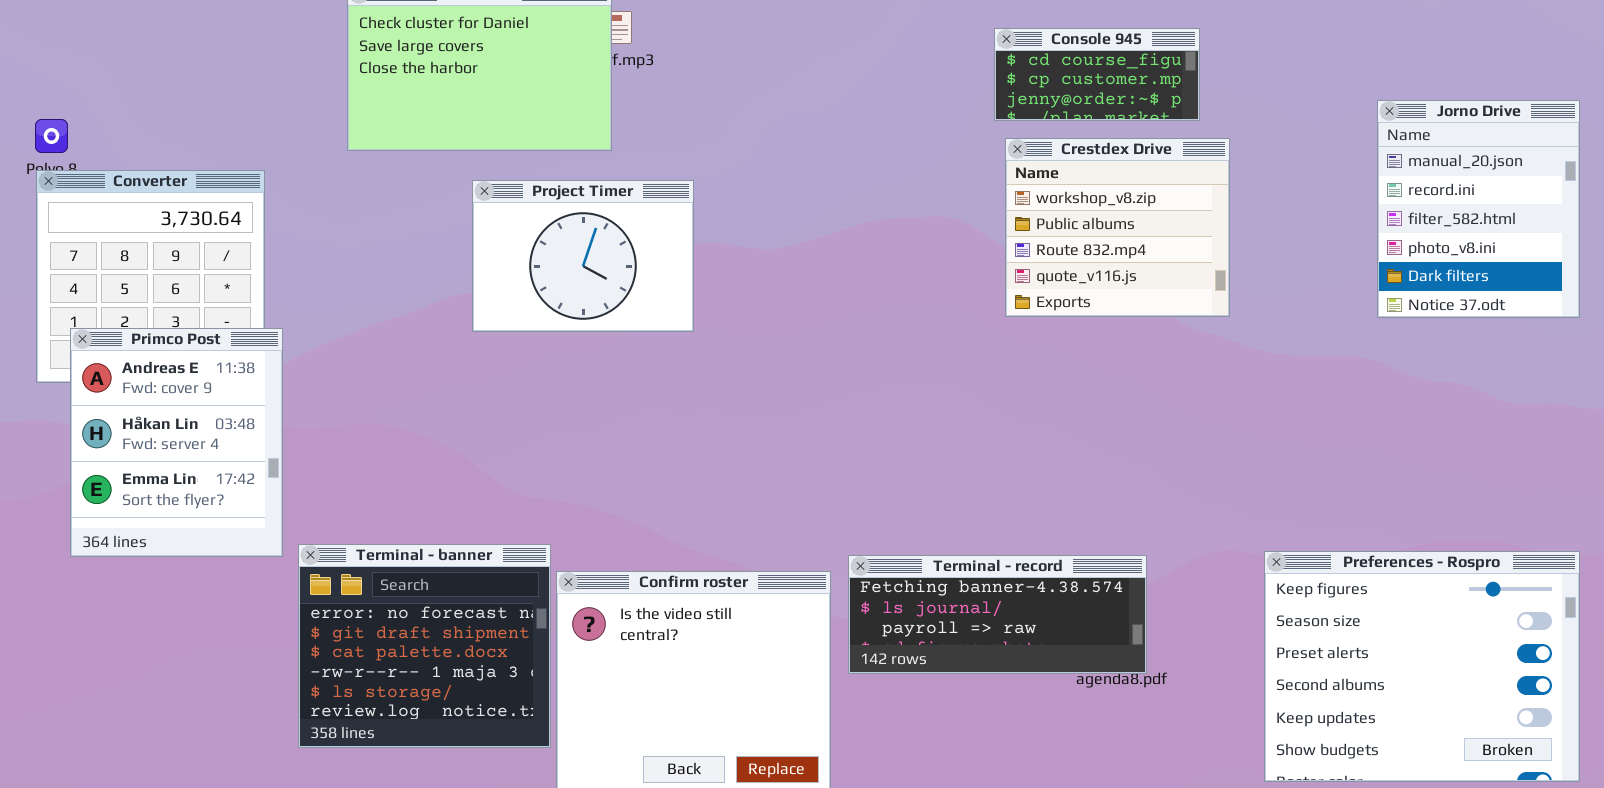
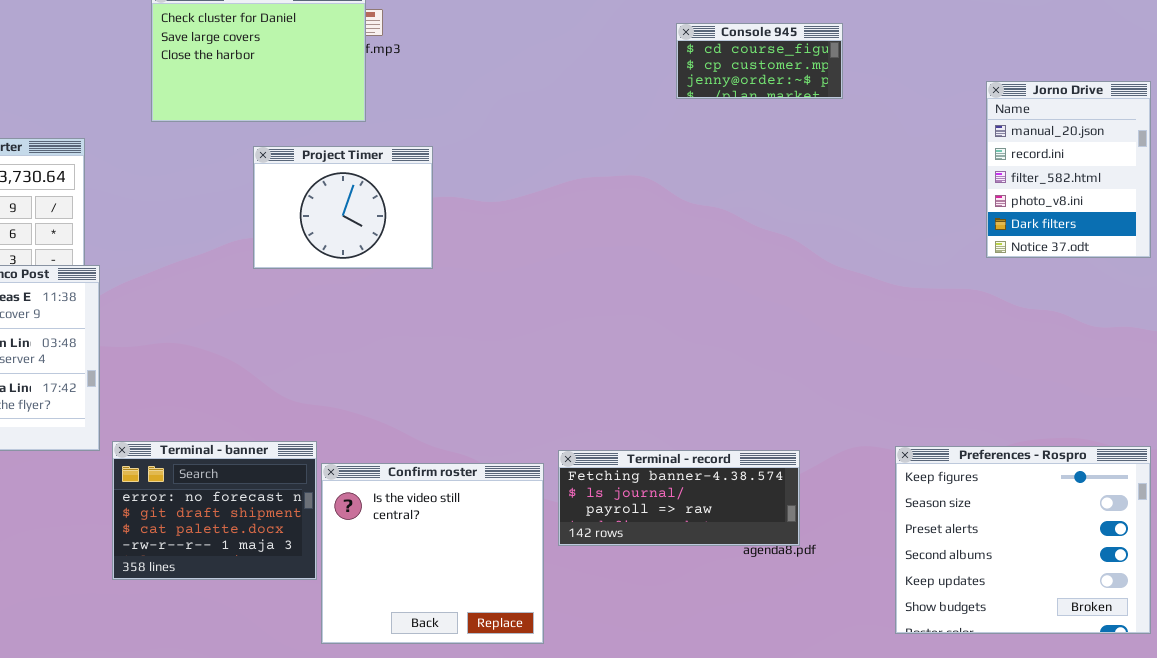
Crestdex Drive: [1005,138,1230,317] -> none, closed
Terminal - banner: [298,544,551,748] -> [112,441,317,580], resized

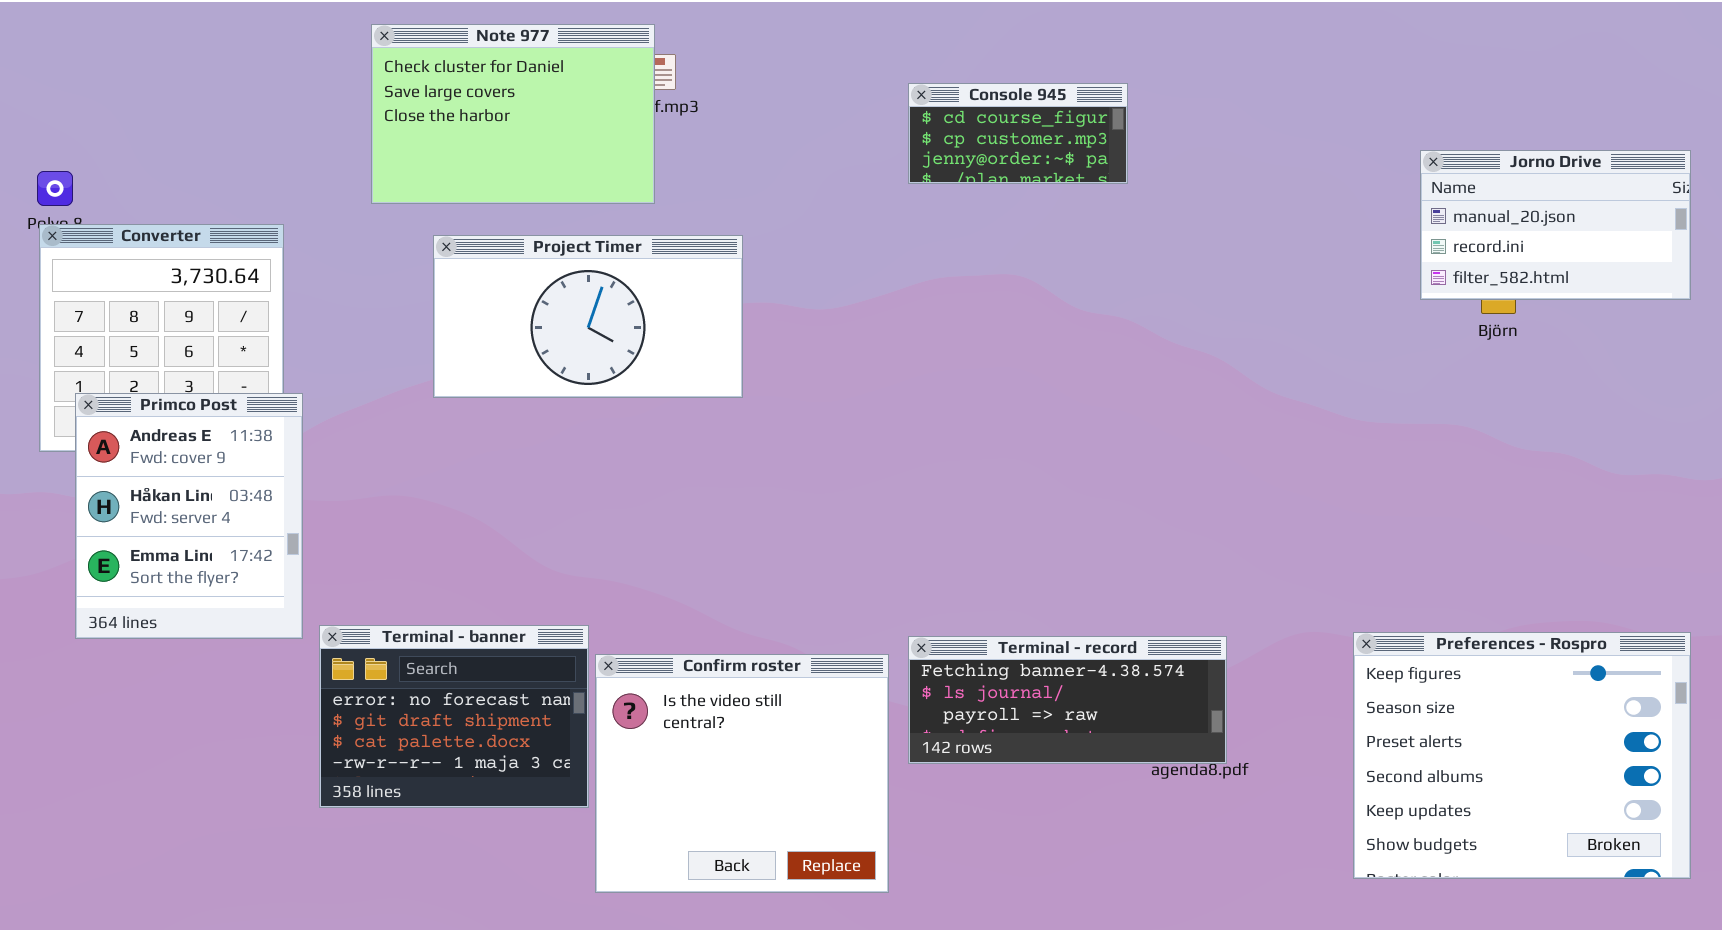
Console 945: [676,23,843,99] -> [908,83,1128,184], moved
Jorno Drive: [986,81,1151,258] -> [1420,150,1691,300], resized
Project Timer: [253,146,433,269] -> [433,235,743,398], resized

